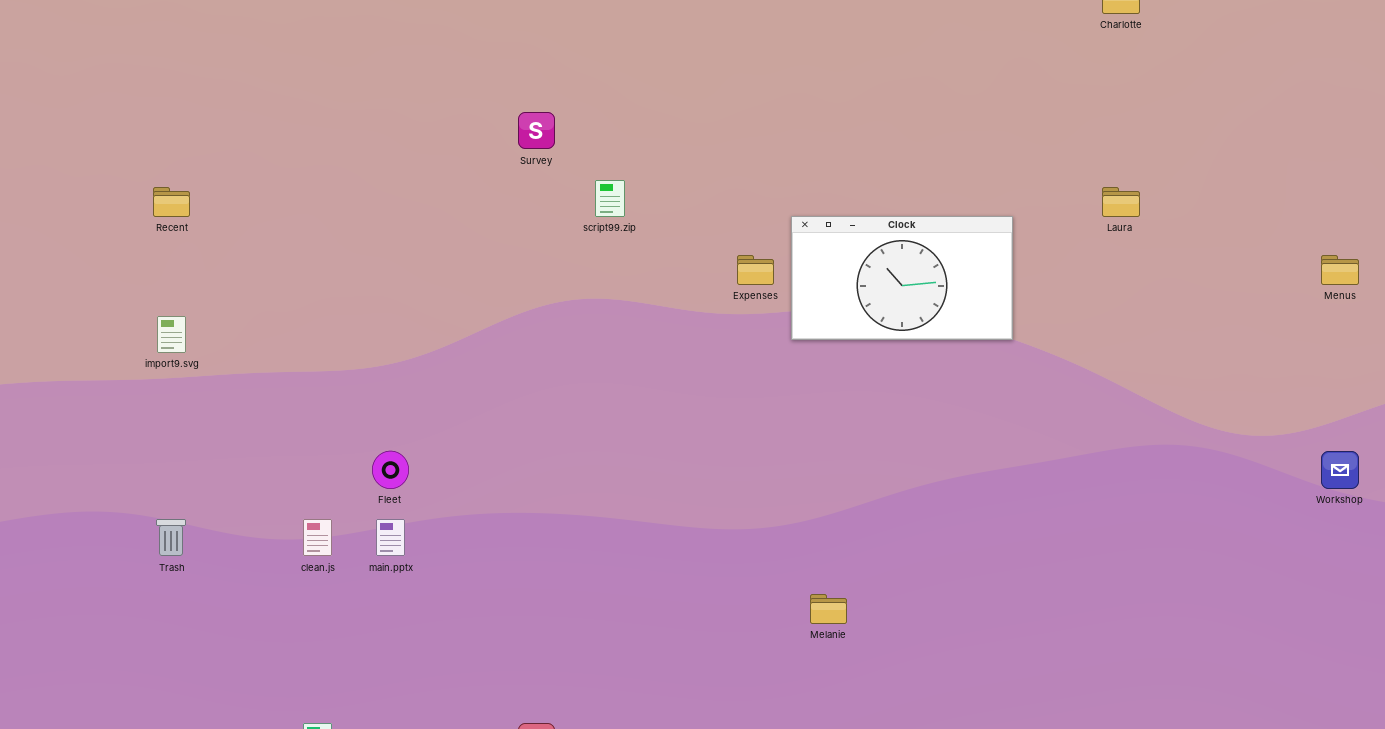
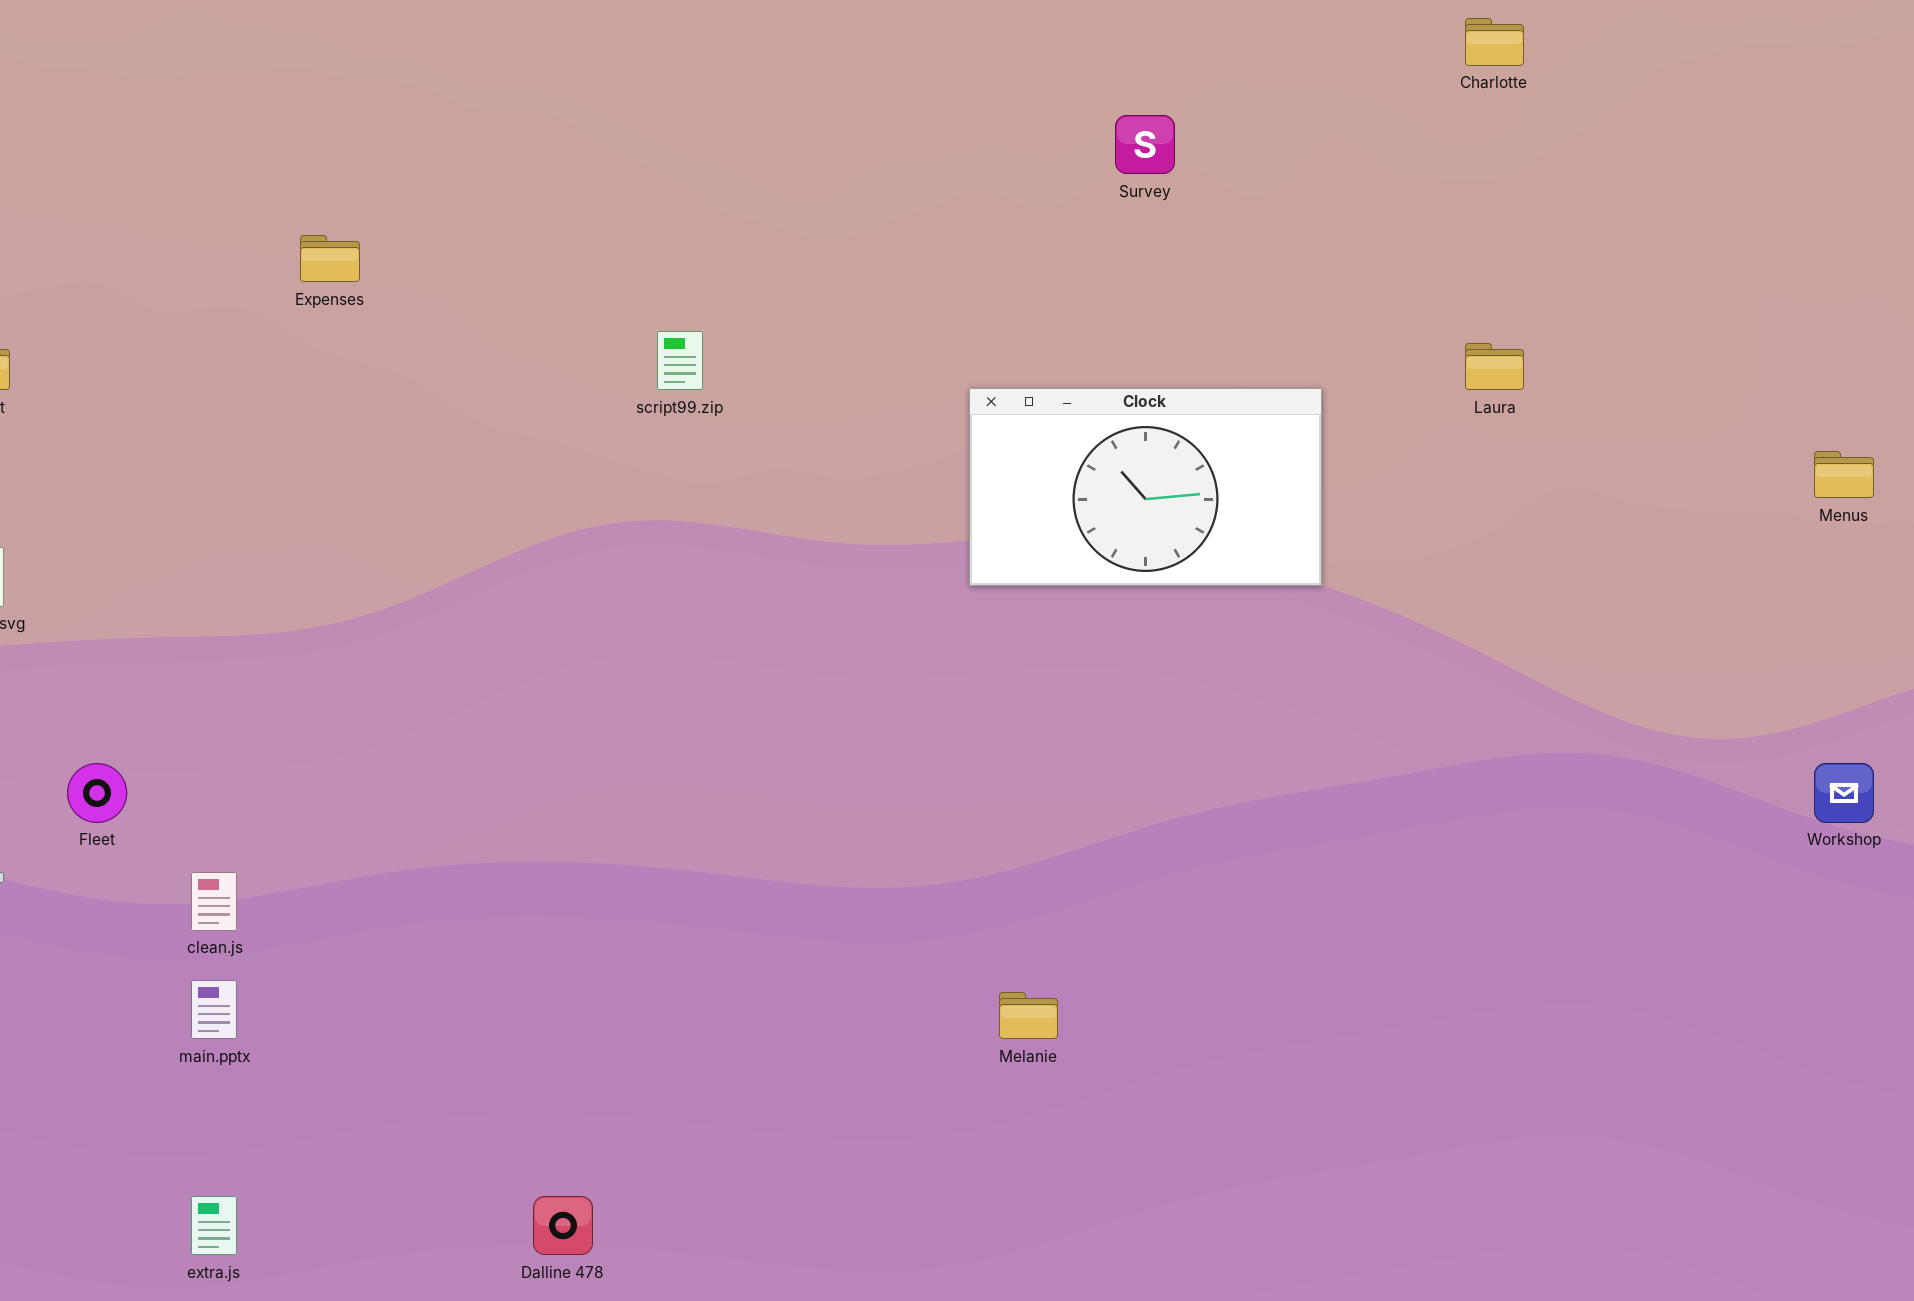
Survey: [518,112,555,149] -> [1115,115,1175,174], moved
Expenses: [737,255,774,285] -> [300,235,360,282], moved
Fleet: [372,451,409,489] -> [67,763,127,823], moved
main.pptx: [376,519,405,556] -> [191,980,237,1039], moved

